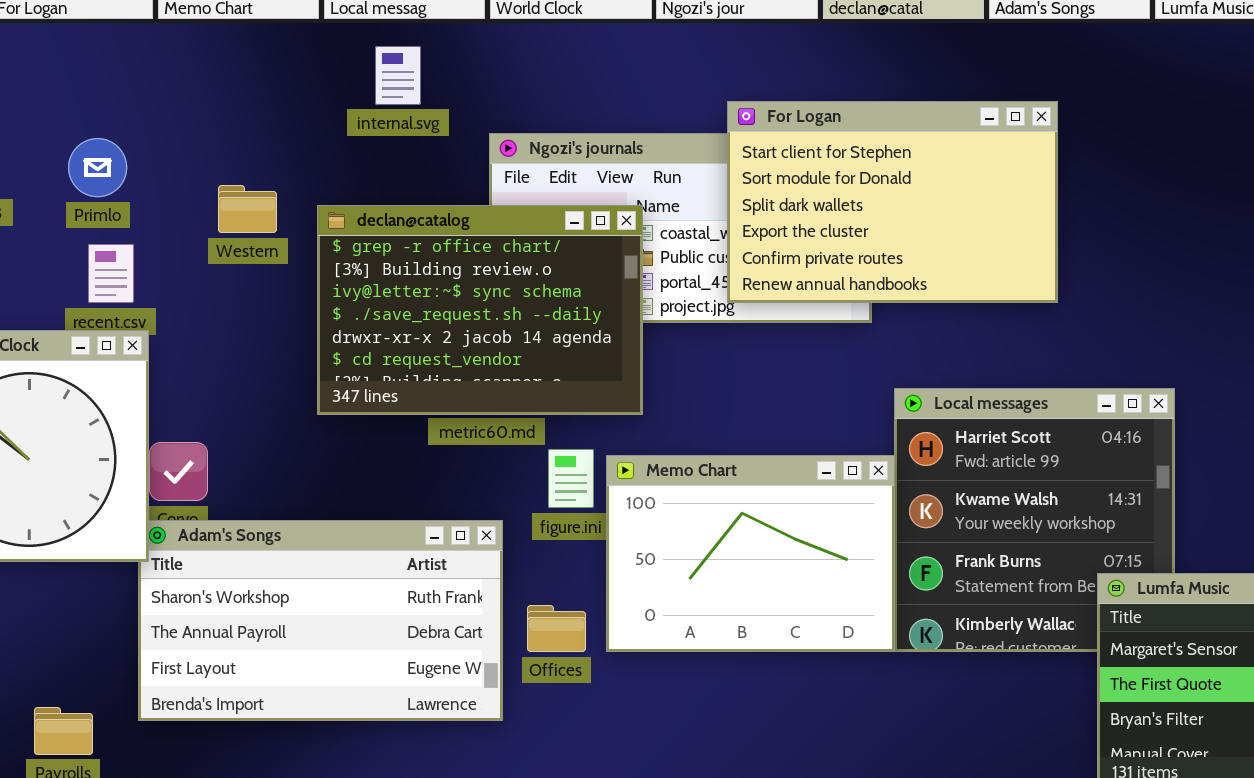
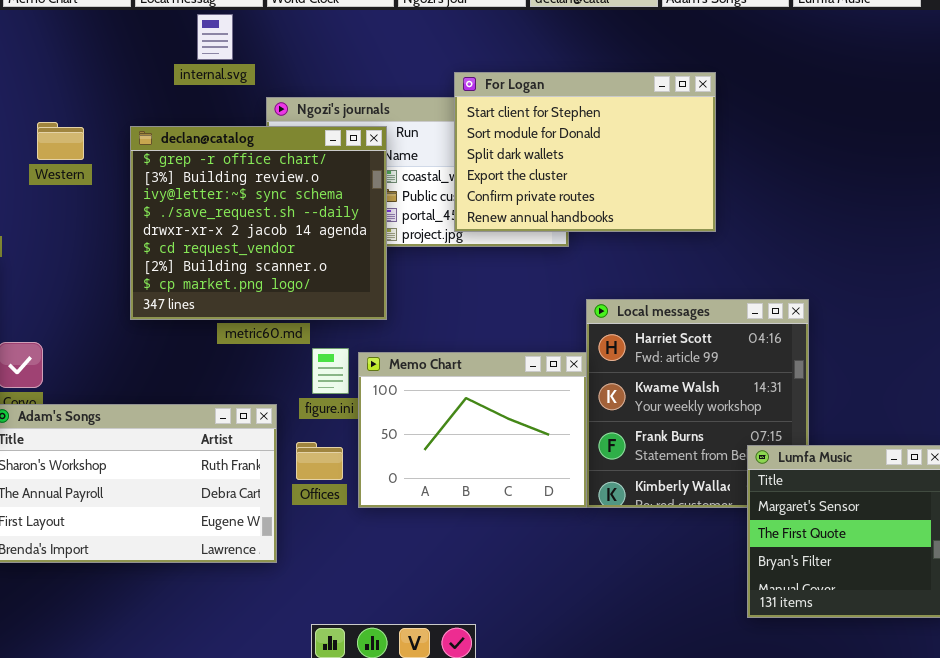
internal.svg: [375,46,421,105] -> [197,14,233,60], moved
Western: [218,185,277,233] -> [37,122,84,160], moved
declan@catalog: [317,205,643,415] -> [130,126,387,320], resized
Offices: [527,605,586,652] -> [296,442,343,480], moved

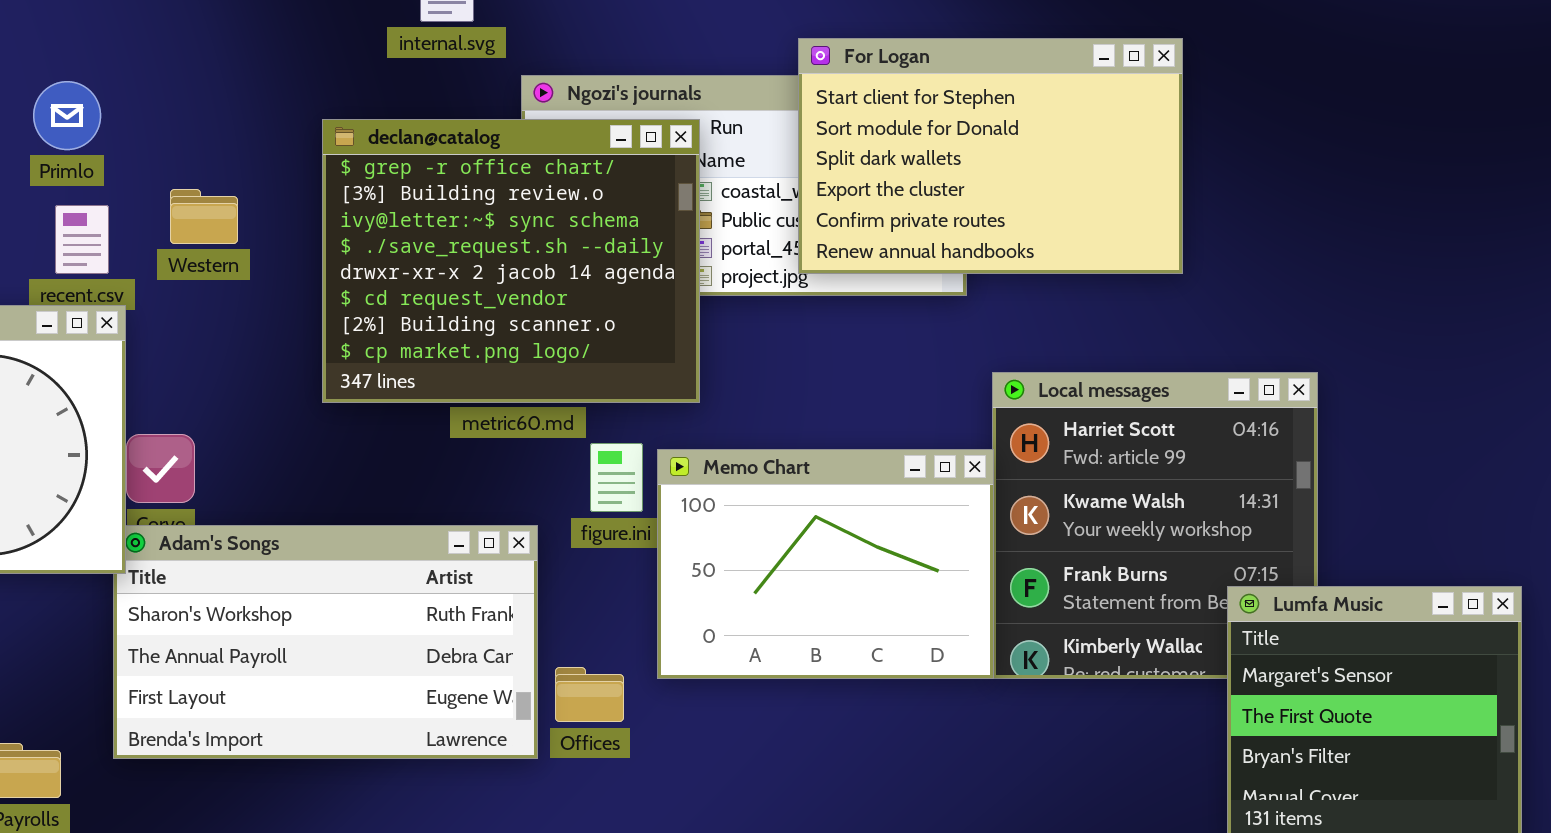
Western: [37,122,84,160] -> [170,189,238,244], moved
Offices: [296,442,343,480] -> [555,667,624,722], moved

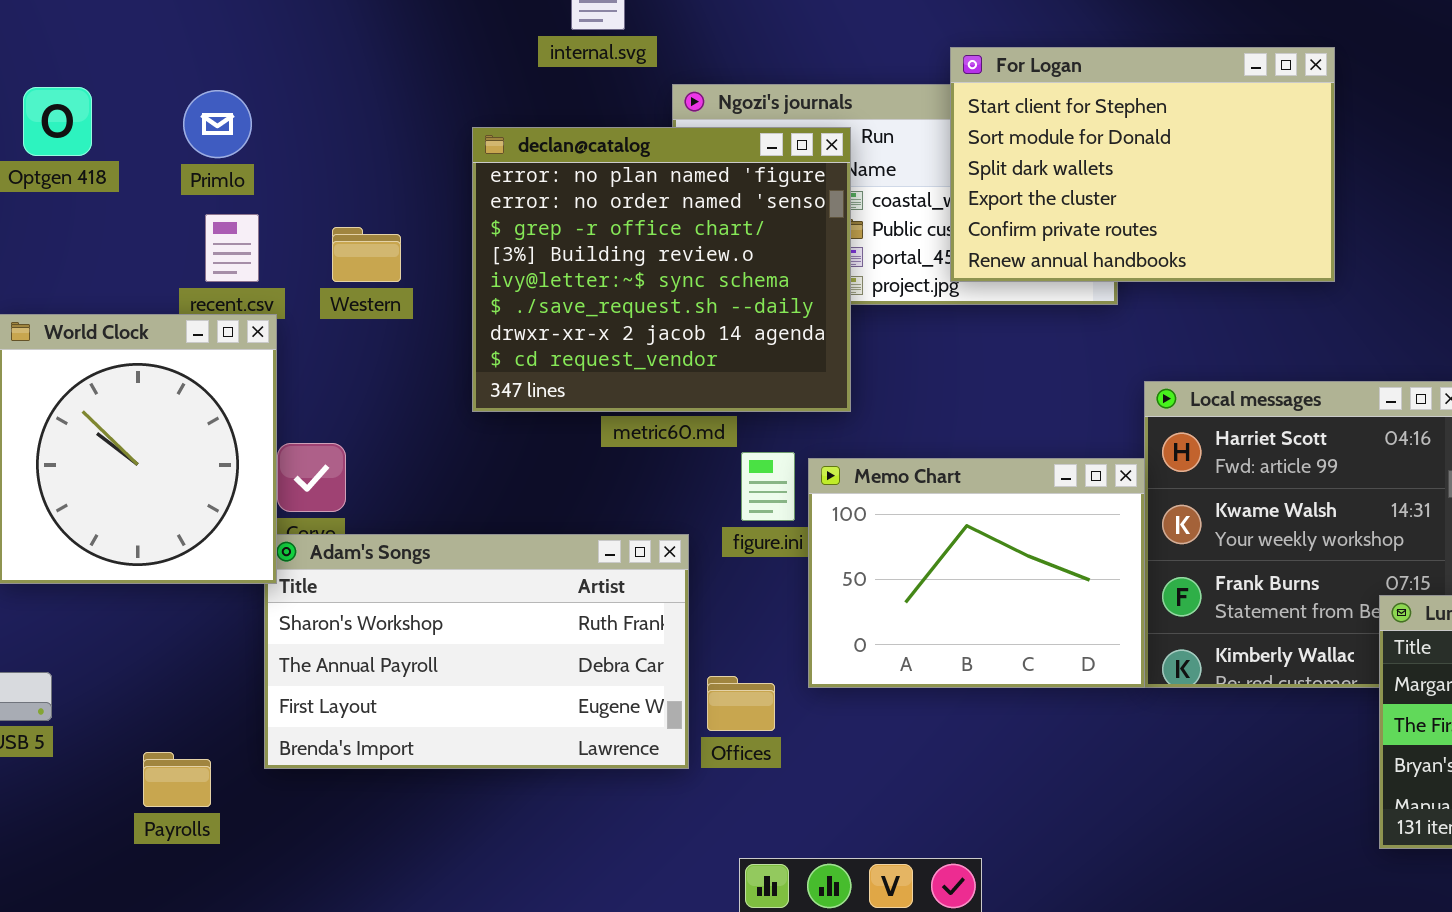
declan@catalog: [322,119,700,403] -> [472,127,851,412], scrolled up 2 rows
Western: [170,189,238,244] -> [332,227,401,282], moved

